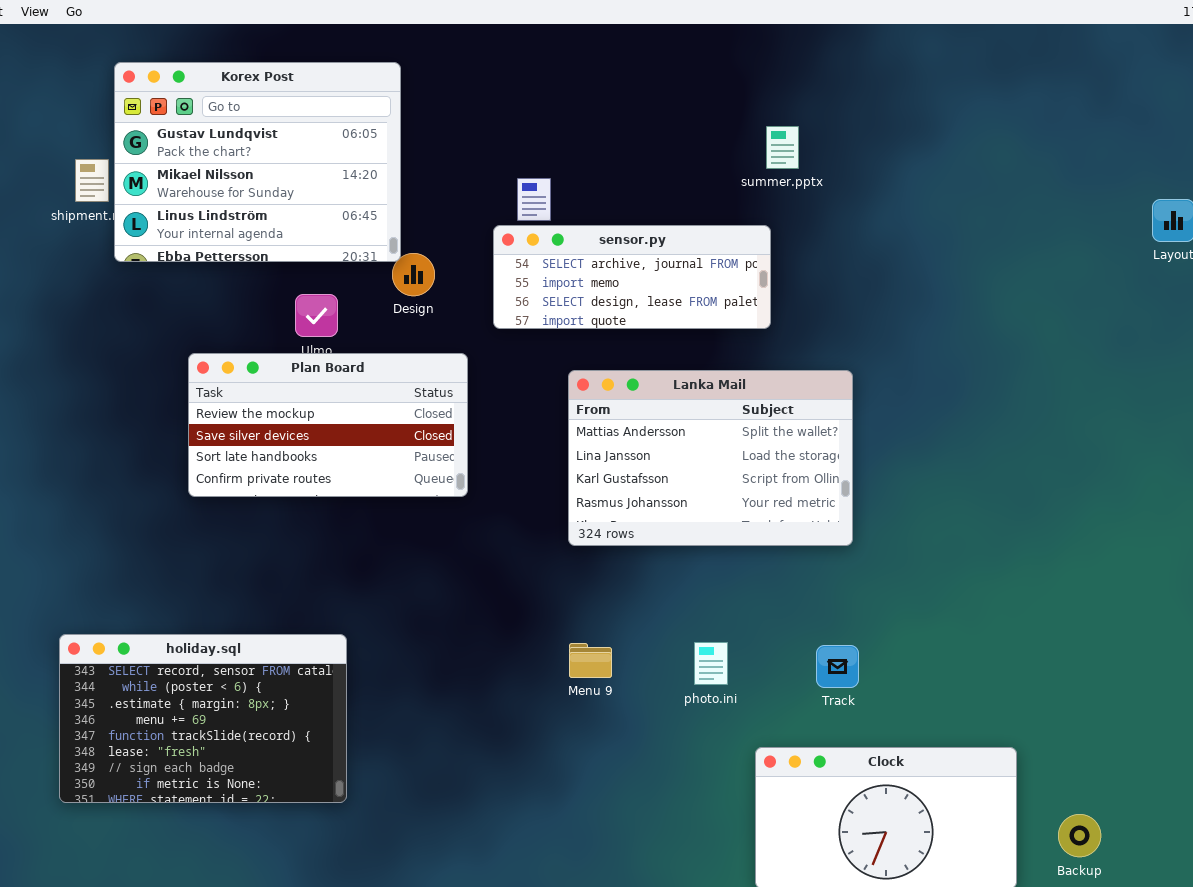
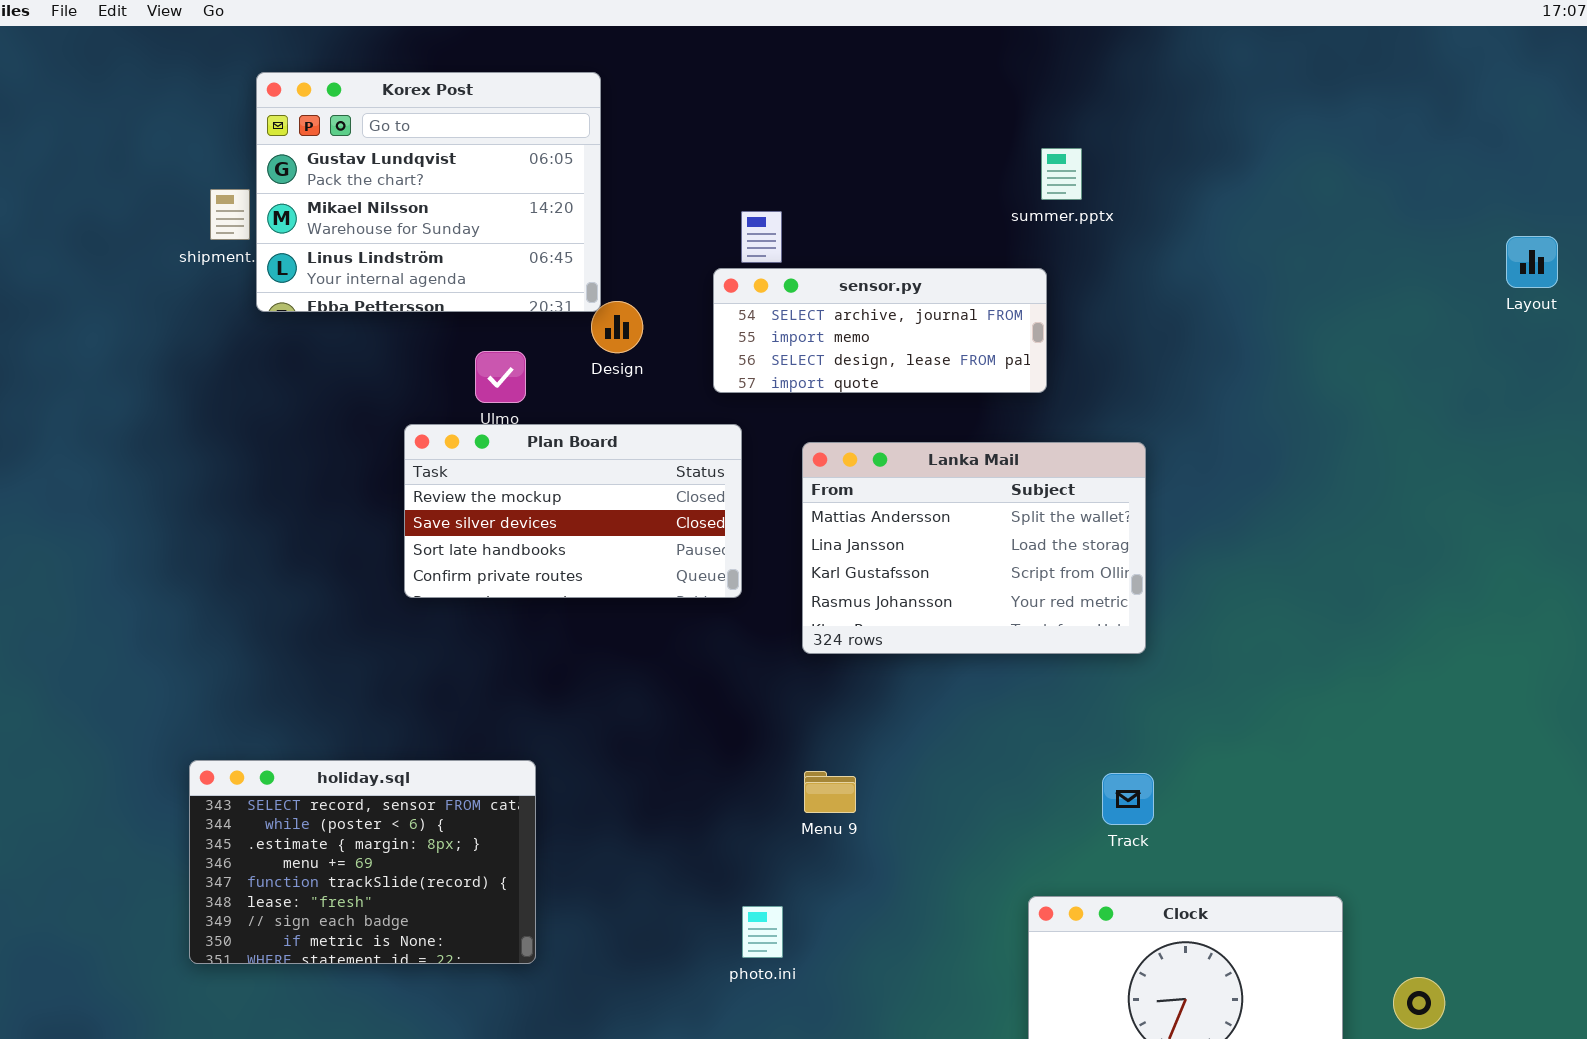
Plan Board: [188,353,468,497] -> [404,424,742,598], moved
photo.ini: [694,642,728,685] -> [742,906,783,958], moved

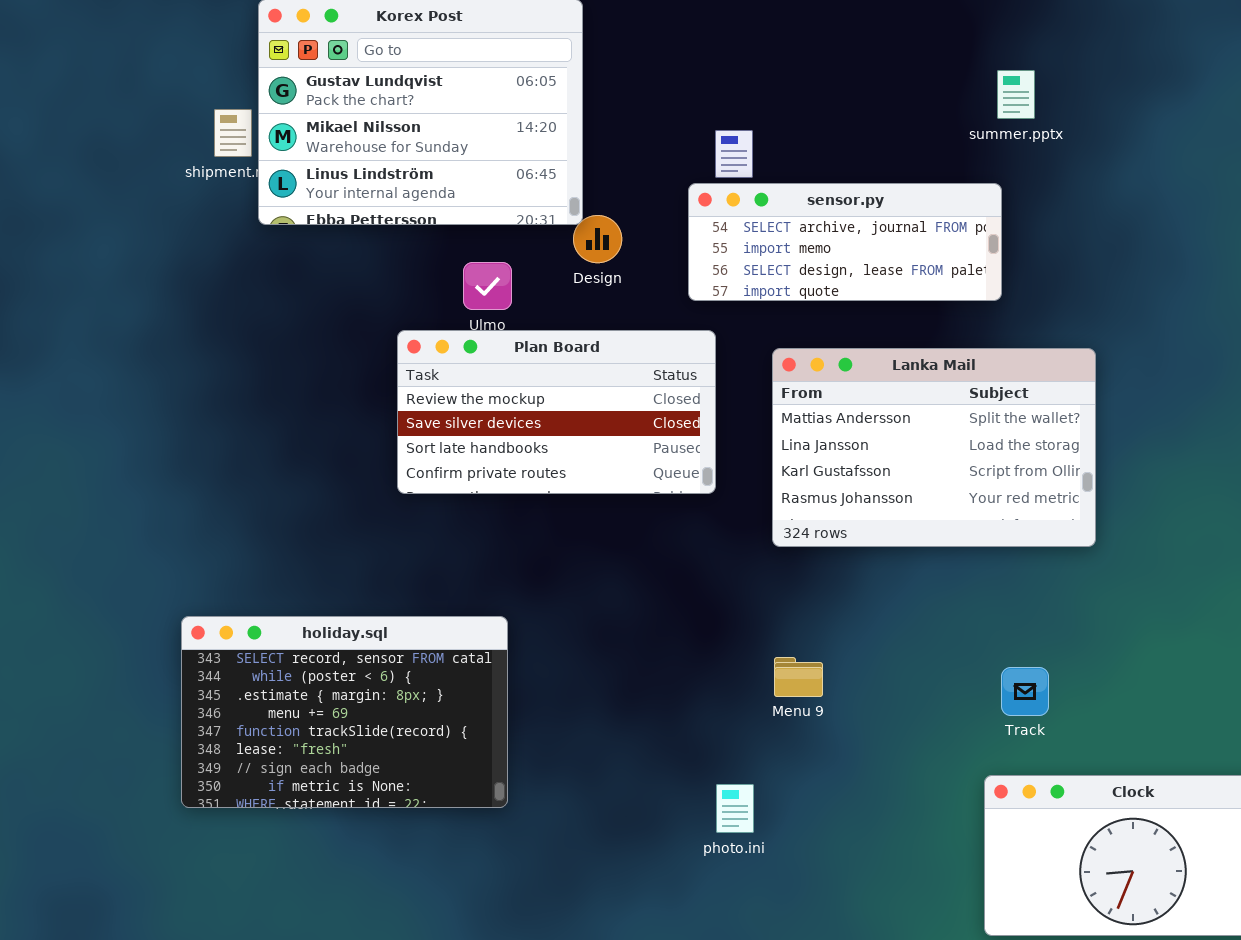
holiday.sql: [189,760,536,964] -> [181,616,508,808], moved
Track: [1102,773,1154,825] -> [1001,667,1049,716], moved

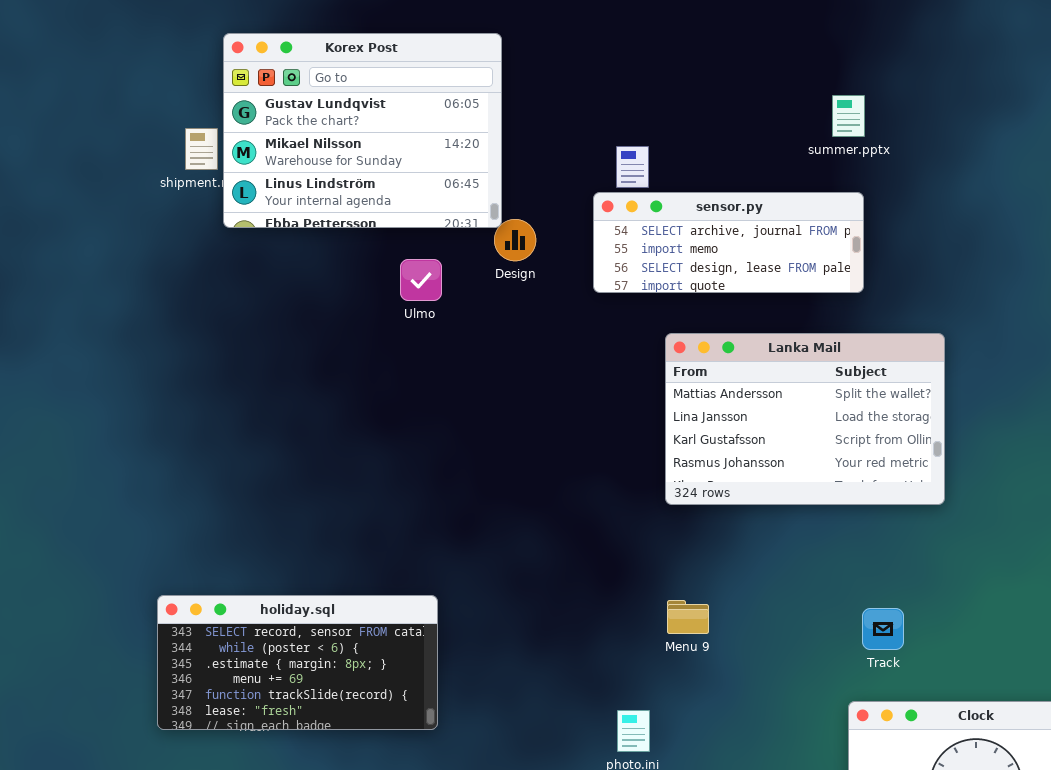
summer.pptx: [997,70,1035,119] -> [832,95,865,137], moved
Plan Board: [397,330,716,494] -> none, closed
holiday.sql: [181,616,508,808] -> [157,595,438,730], resized

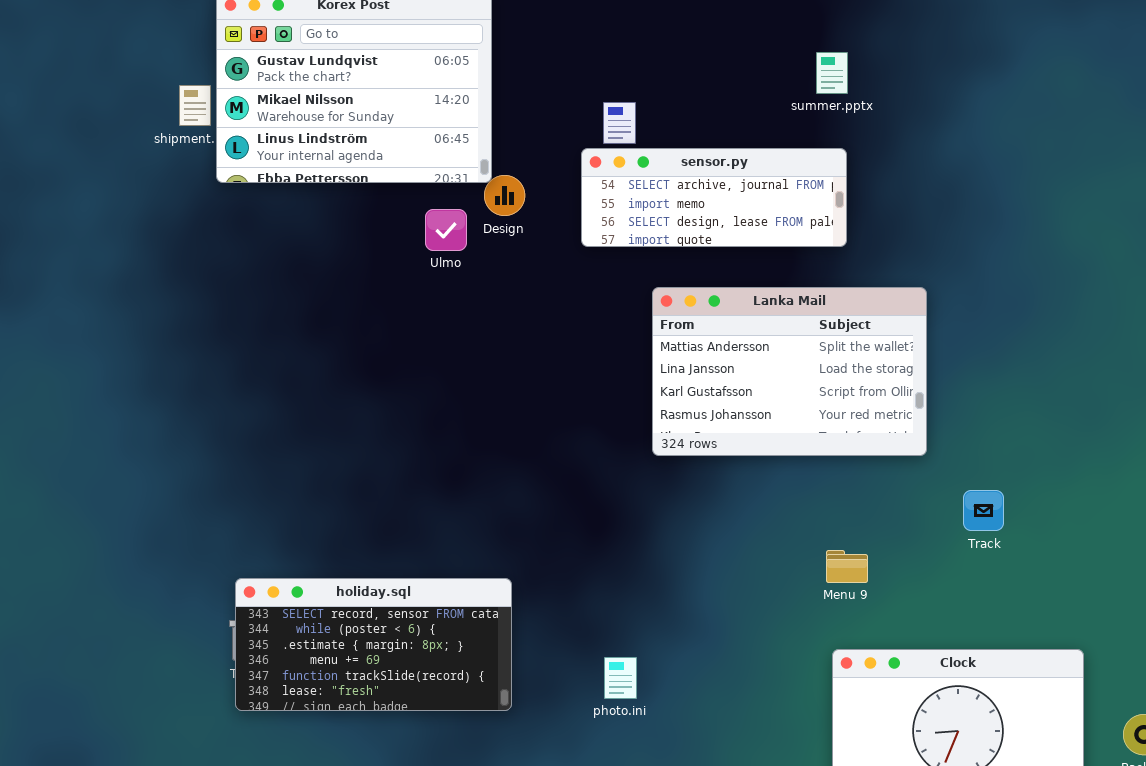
Ulmo: [400,259,442,301] -> [425,209,467,251], moved
holiday.sql: [157,595,438,730] -> [235,578,512,711], moved
Menu 9: [667,600,709,634] -> [826,550,868,583], moved
Track: [862,608,904,650] -> [963,490,1004,531], moved

